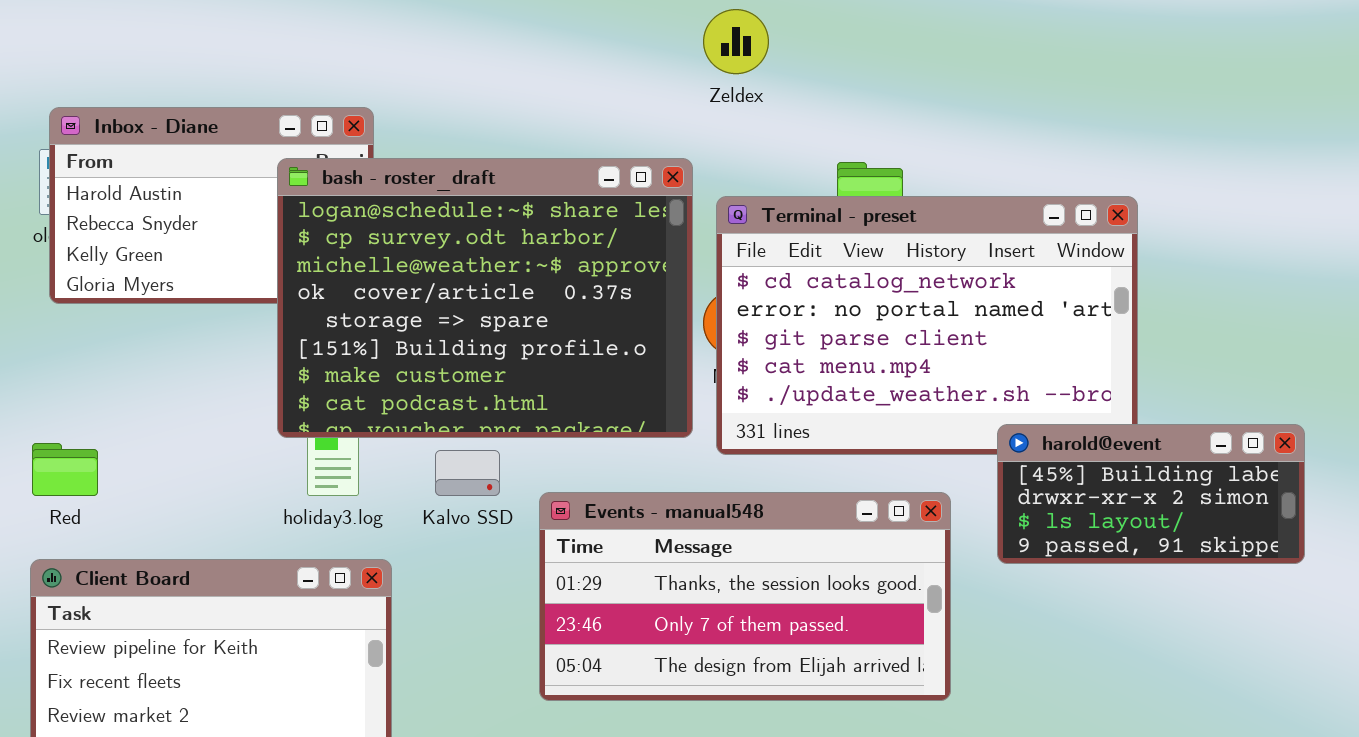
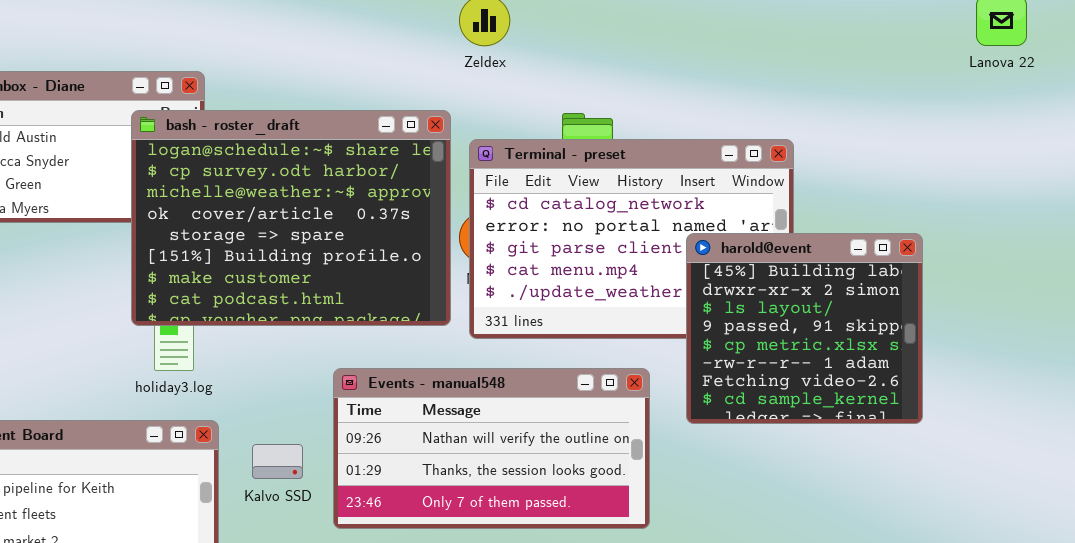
harold@event: [997,424,1305,564] -> [686,233,923,424], resized
Kalvo SSD: [435,450,500,496] -> [252,444,303,479], moved
Events - manual548: [539,492,951,701] -> [333,368,650,529], scrolled up 1 row

